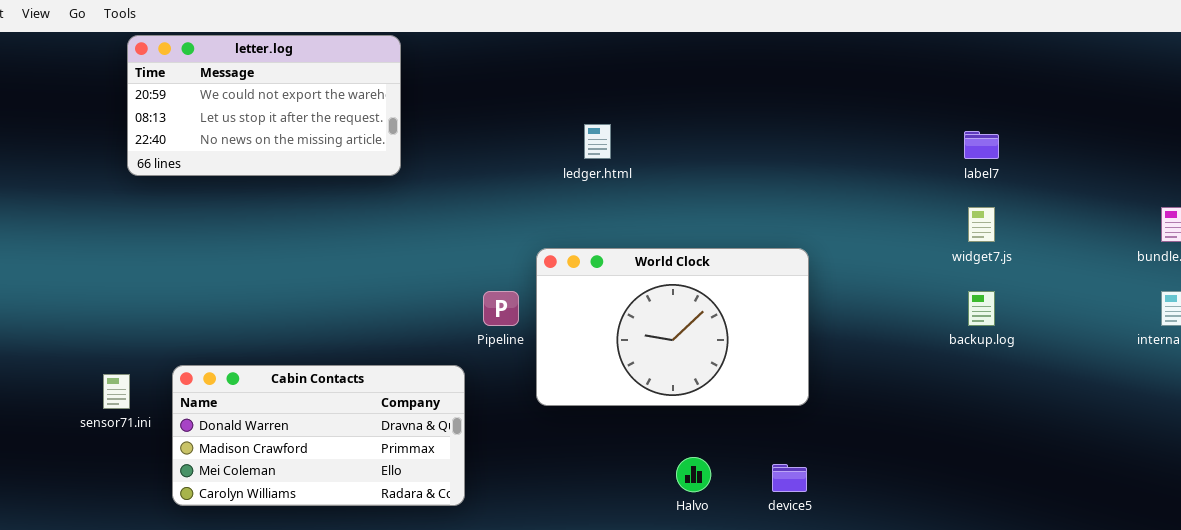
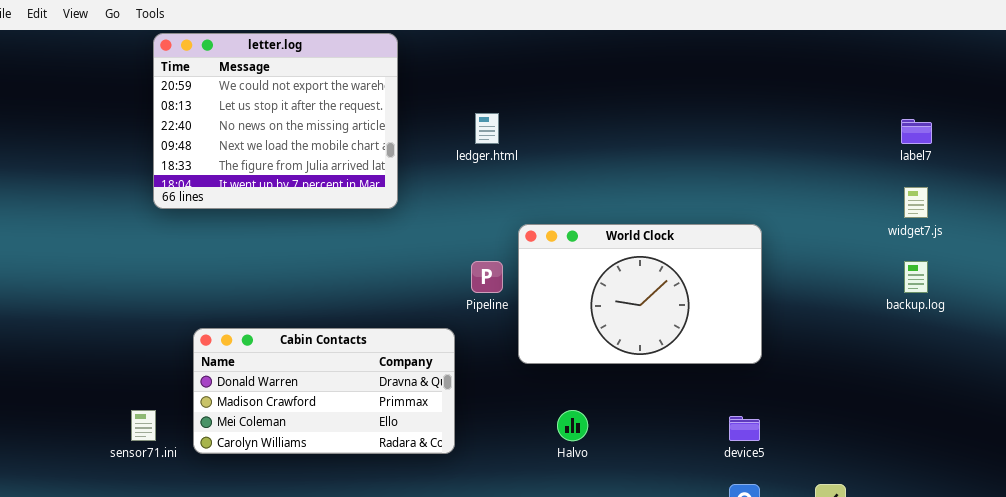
letter.log: [127,35,401,176] -> [153,33,398,209], resized
ledger.html: [584,124,611,159] -> [475,113,499,144], moved
sensor71.ini: [103,374,130,409] -> [131,410,156,441], moved
Halvo: [676,457,711,492] -> [557,410,588,441], moved

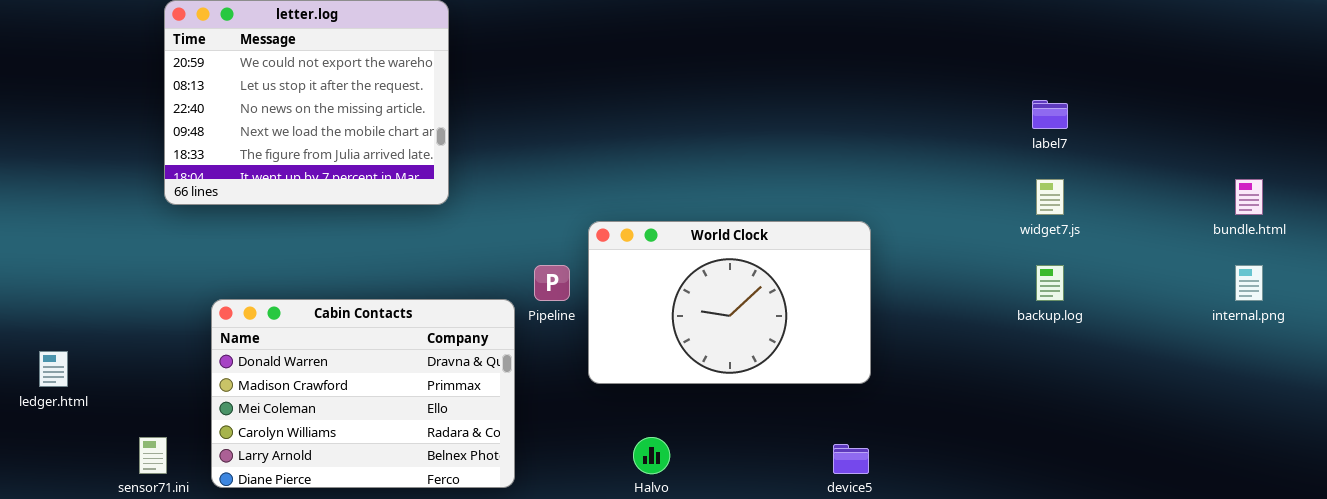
ledger.html: [475,113,499,144] -> [39,351,68,387], moved
Cabin Contacts: [193,328,455,454] -> [211,299,515,488], resized

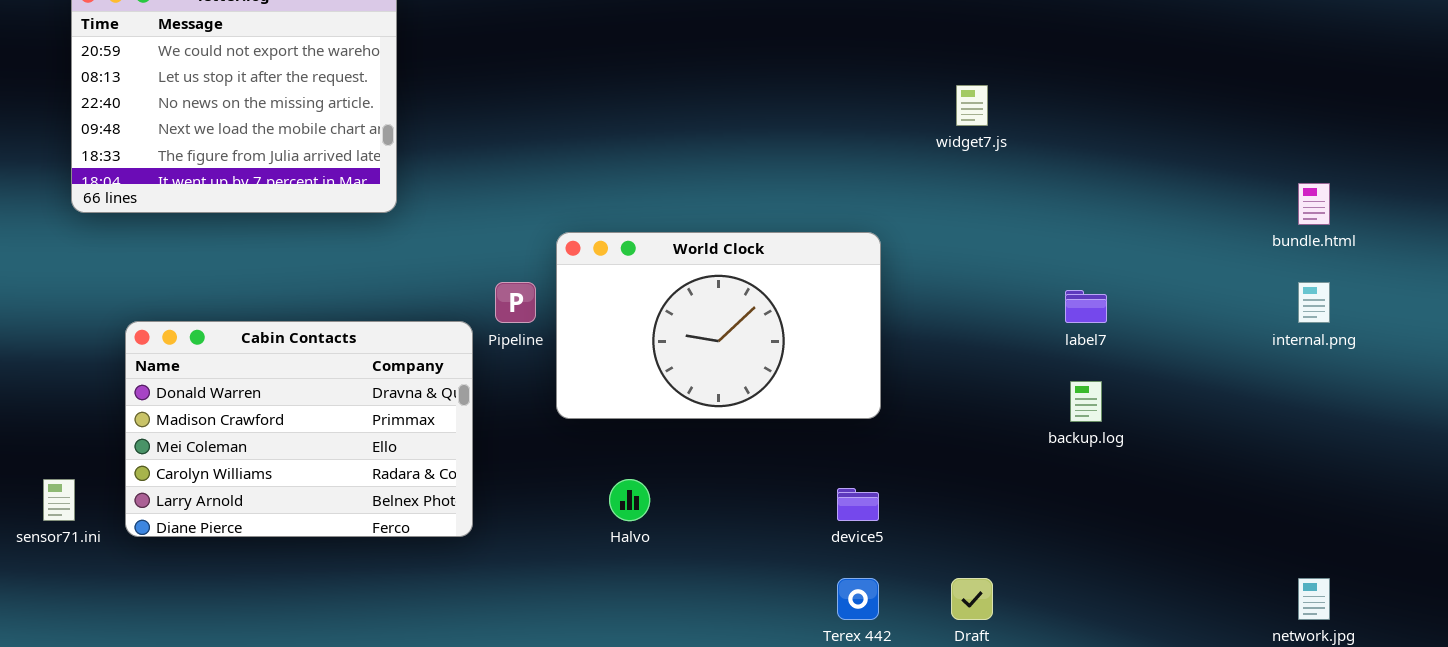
label7: [1032,100,1068,129] -> [1065,290,1107,323], moved
widget7.js: [1036,179,1064,215] -> [956,85,988,126], moved
backup.log: [1036,265,1064,301] -> [1070,381,1102,422], moved

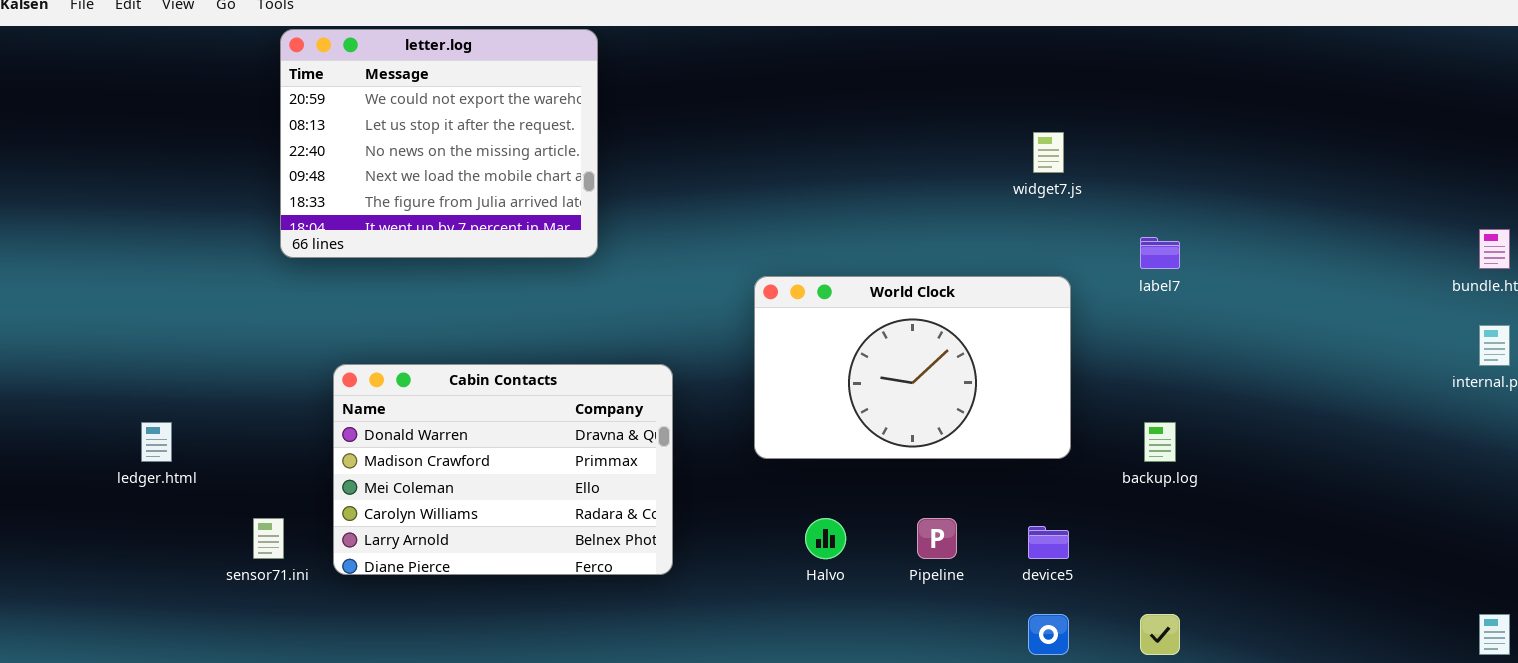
widget7.js: [956,85,988,126] -> [1033,132,1064,173], moved
Pipeline: [495,282,536,323] -> [917,518,957,559], moved
label7: [1065,290,1107,323] -> [1140,237,1180,269], moved
backup.log: [1070,381,1102,422] -> [1144,422,1176,462], moved

